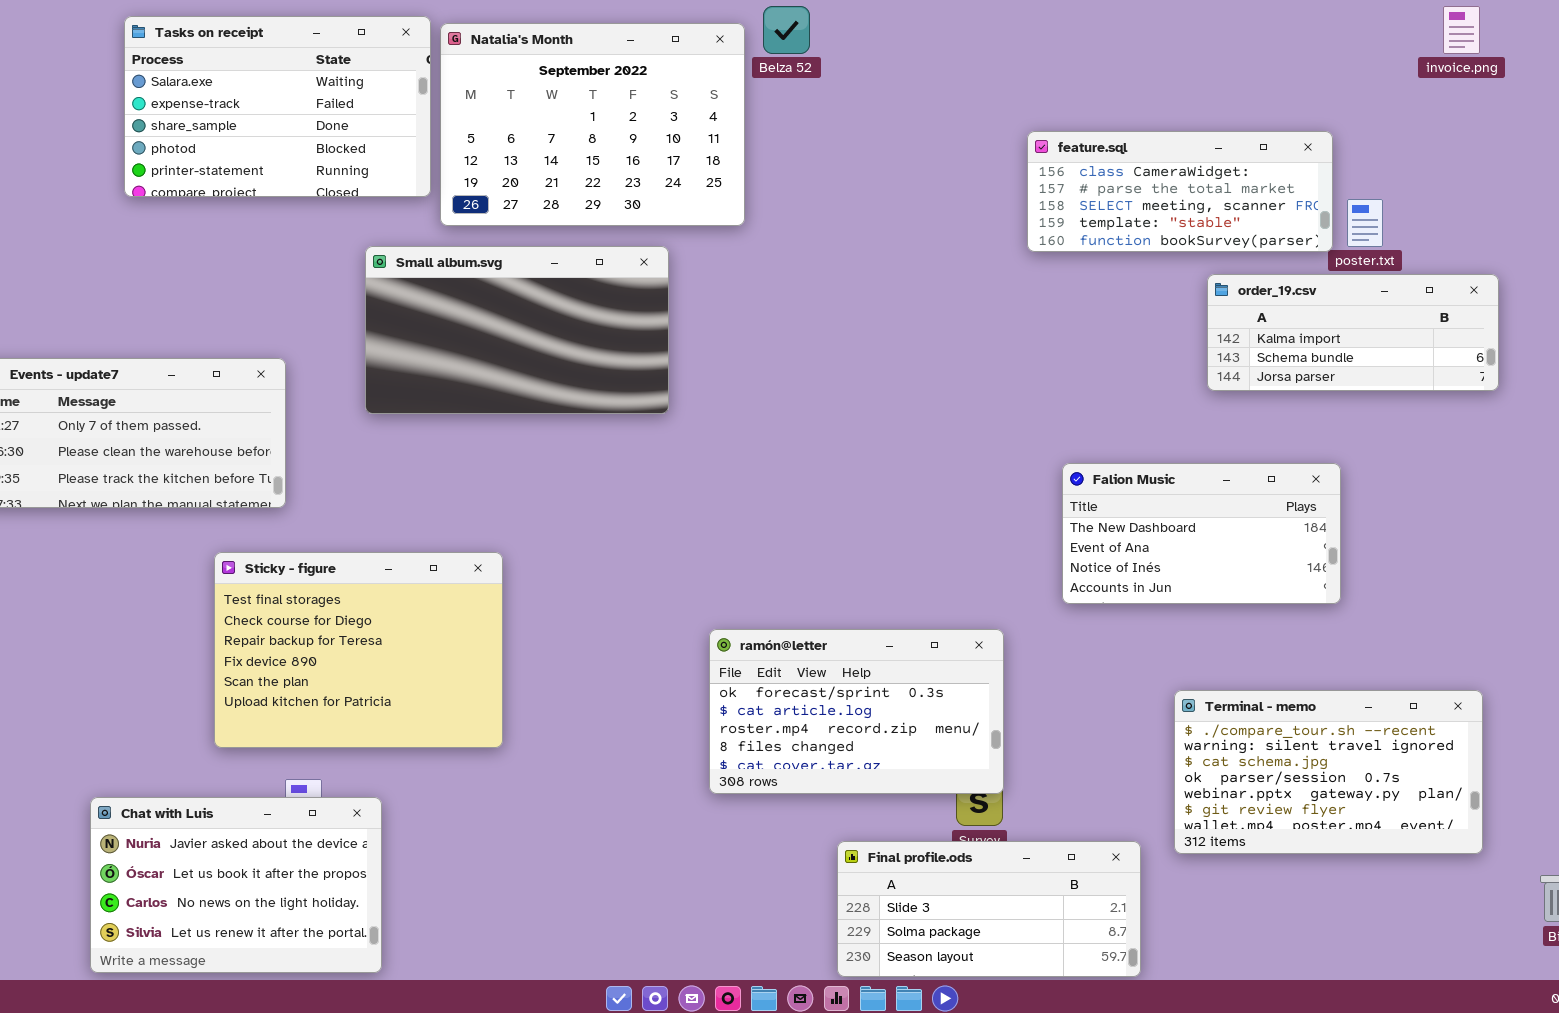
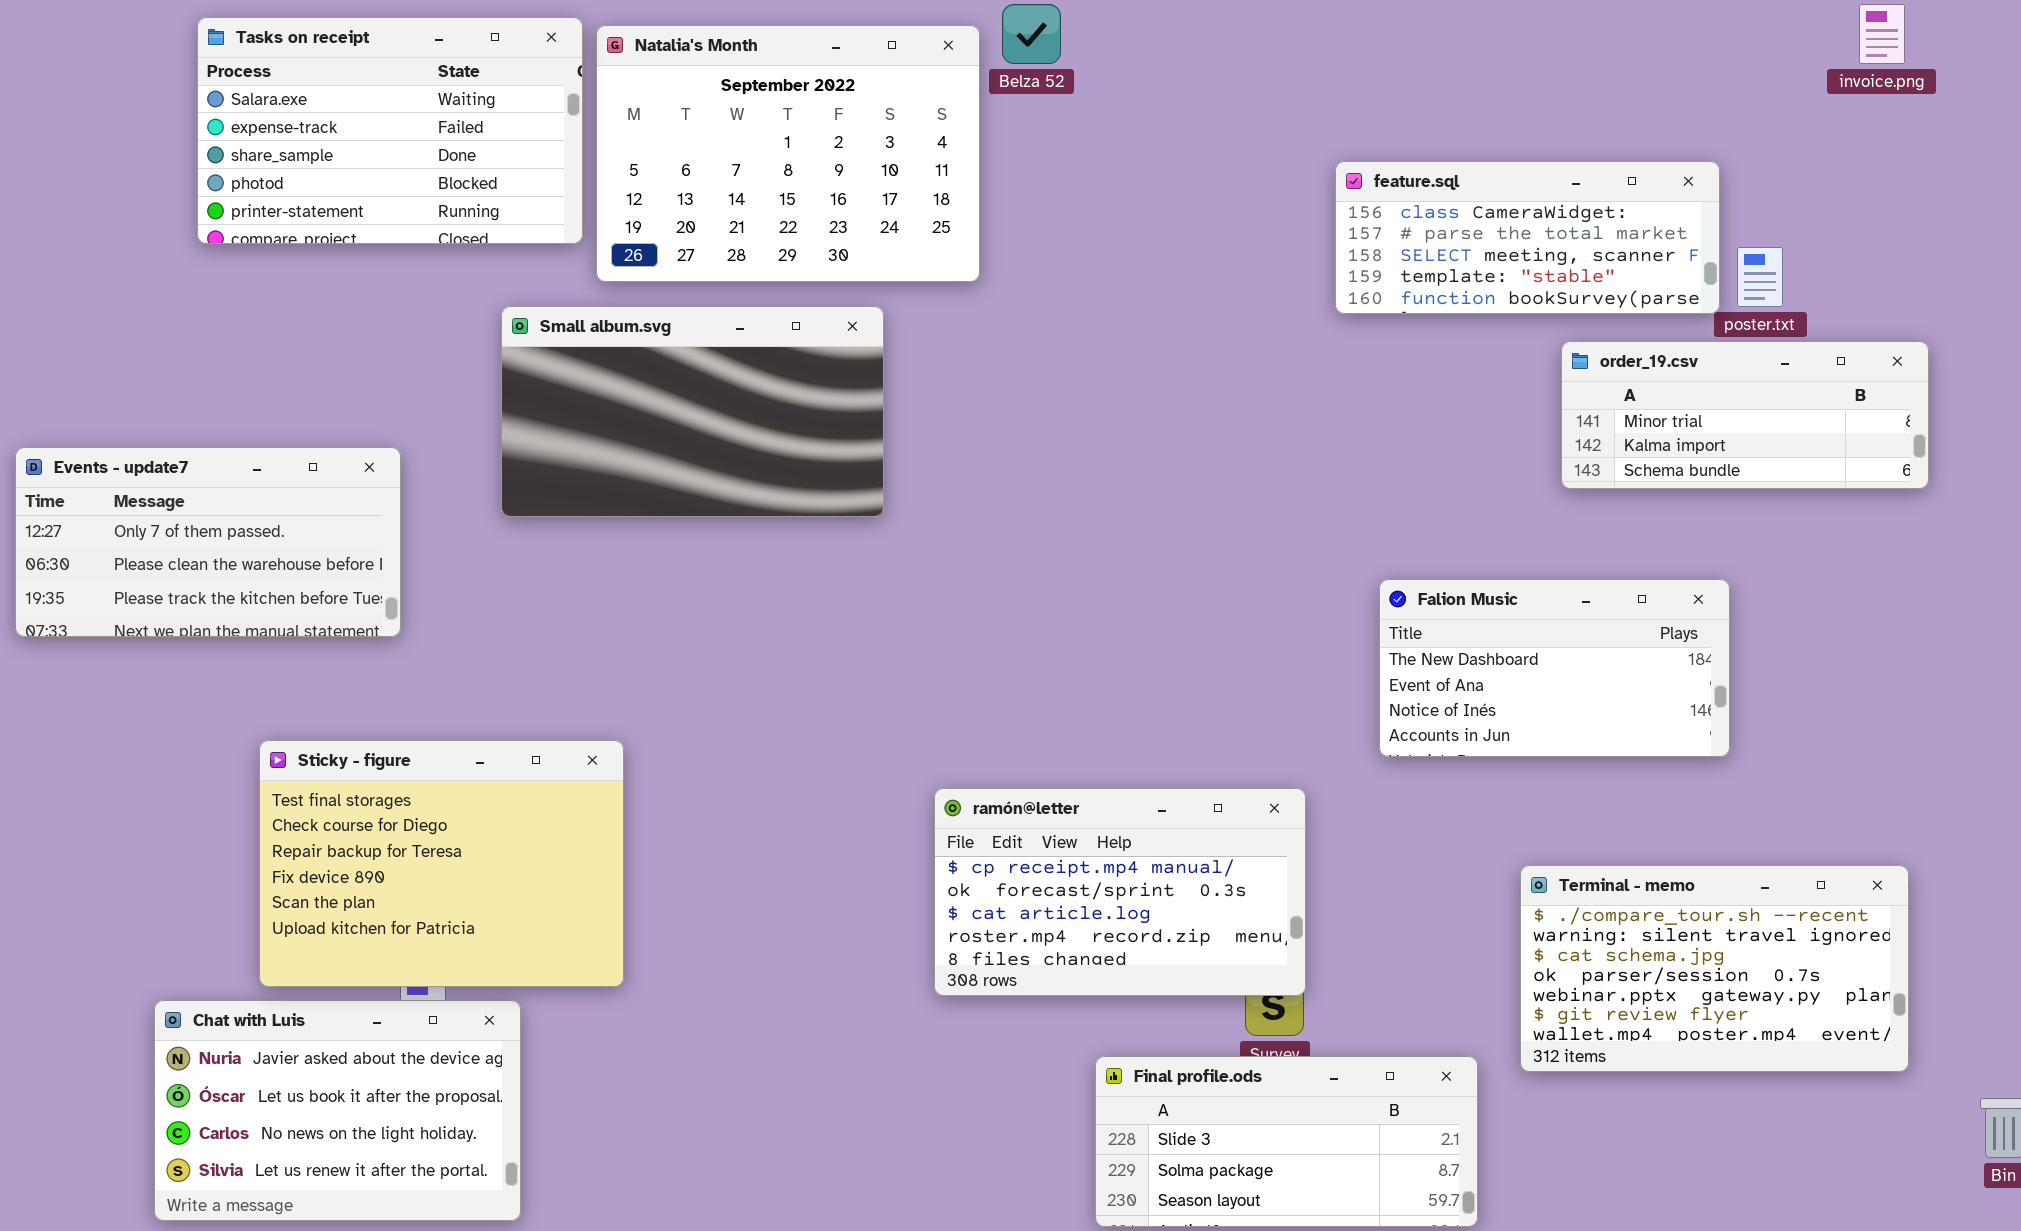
order_19.csv: [1207,274,1499,391] -> [1561,341,1929,489], scrolled up 1 row
Sticky - figure: [214,552,503,748] -> [259,740,624,987], moved
ramón@letter: [709,629,1004,794] -> [934,788,1306,996], scrolled up 1 row

